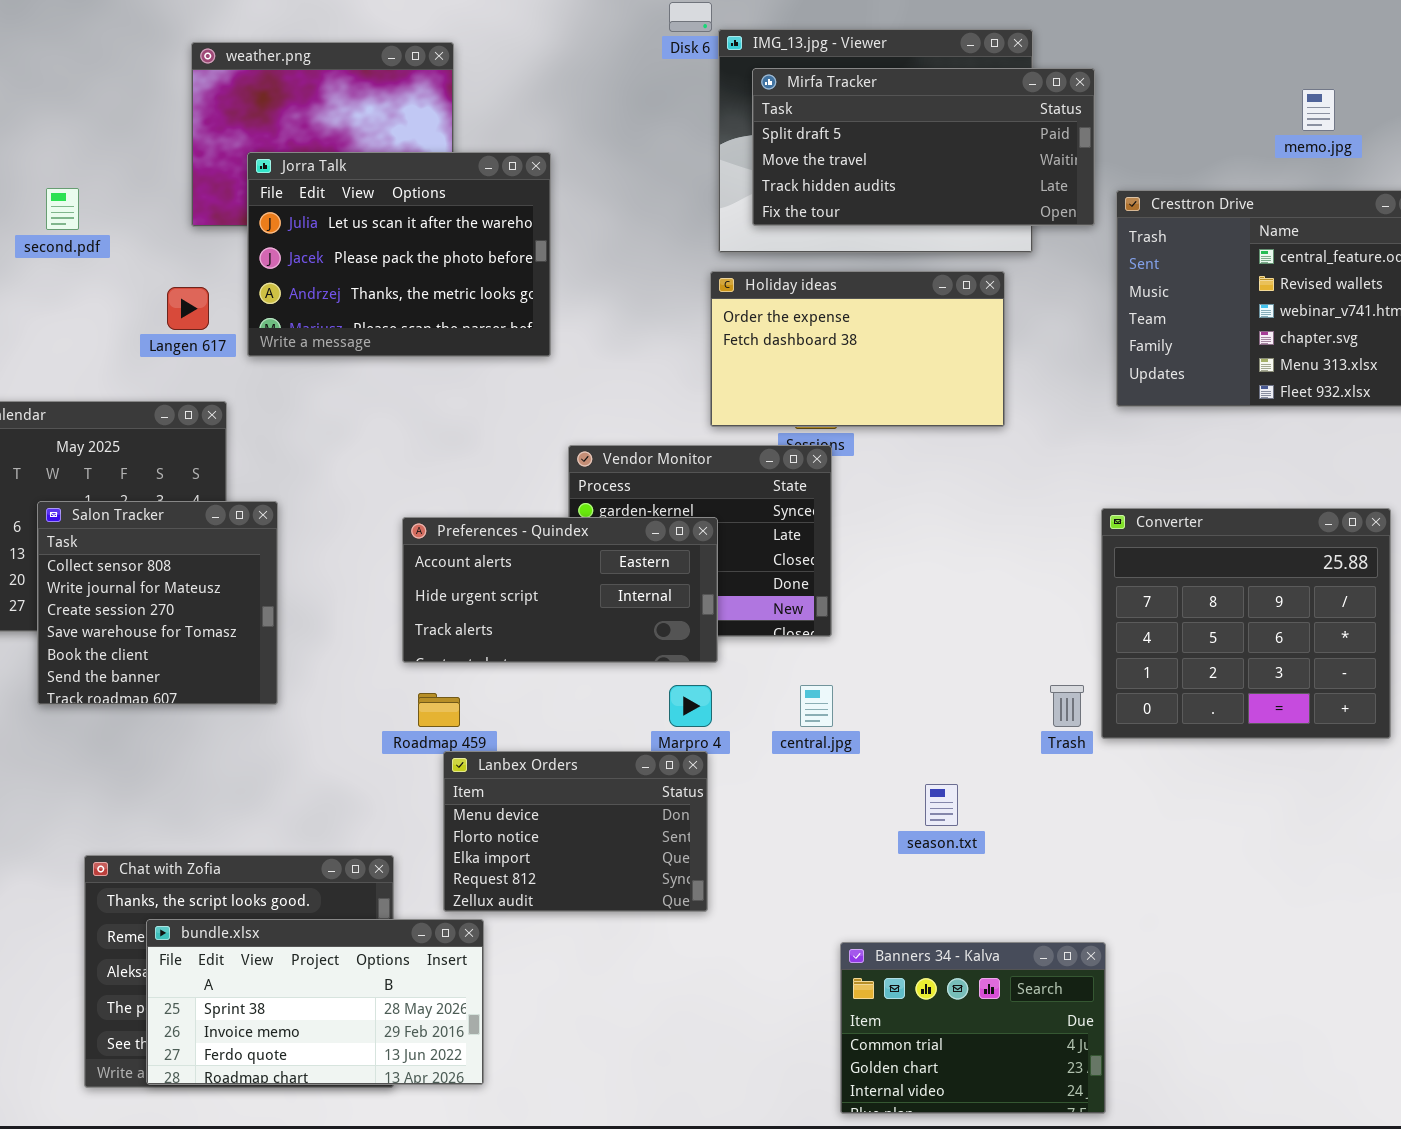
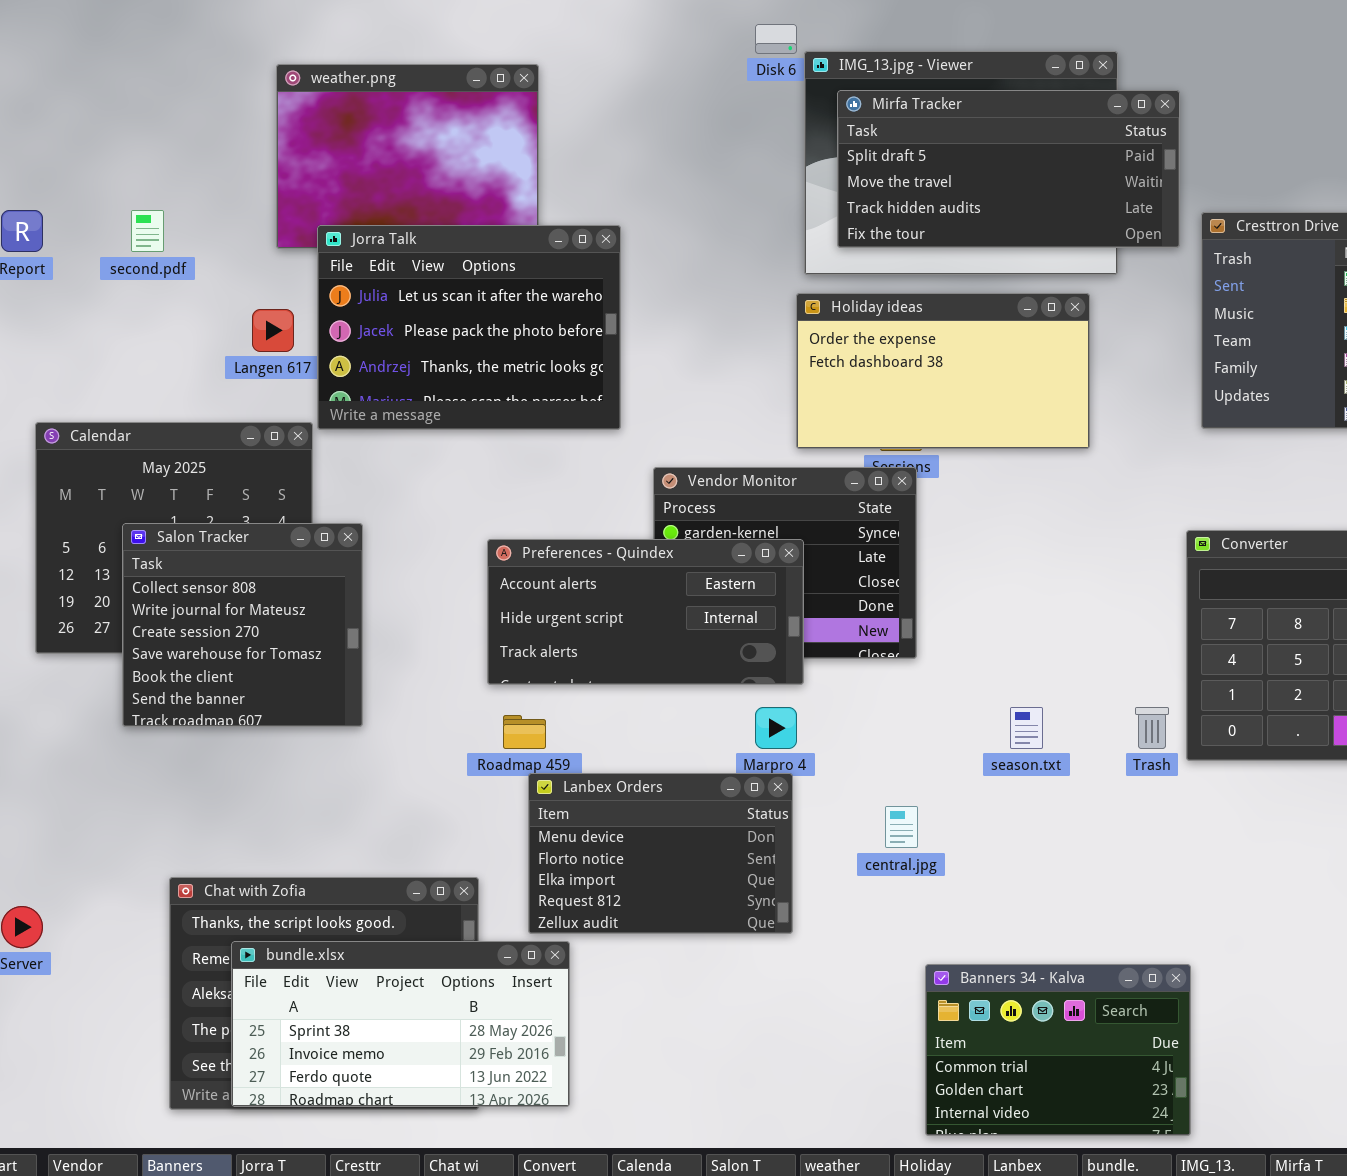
Jorra Talk: [247,152,551,357] -> [317,225,621,430], moved
central.jpg: [800,685,833,727] -> [885,806,918,848], moved
season.txt: [925,784,958,826] -> [1010,707,1043,749], moved

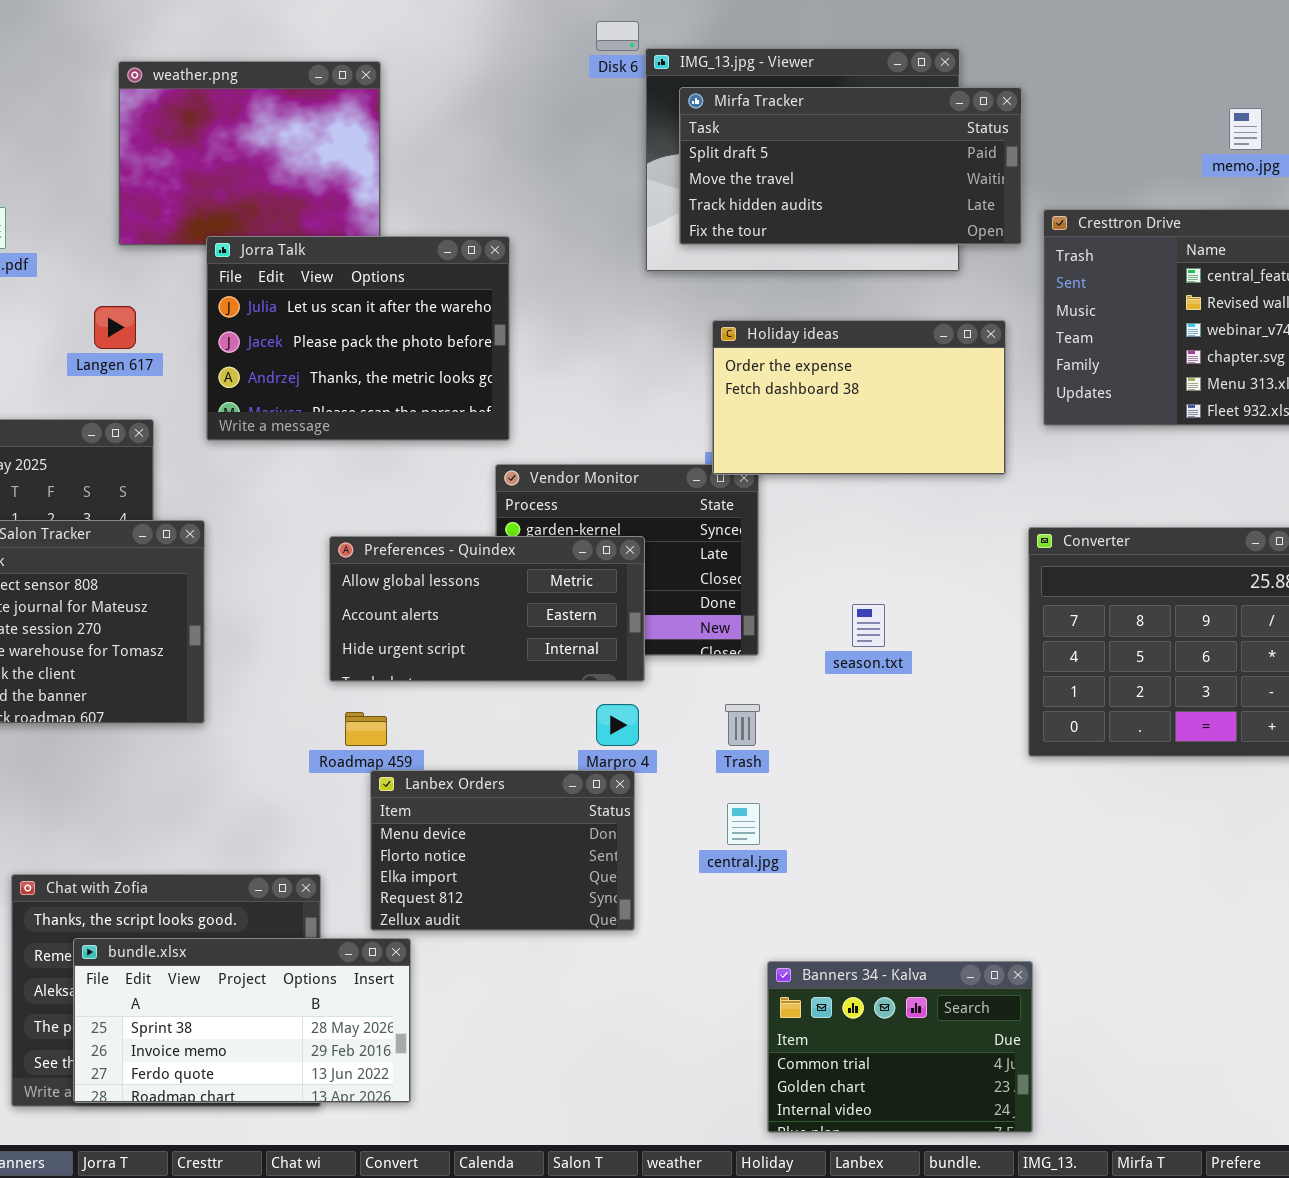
Jorra Talk: [317,225,621,430] -> [206,236,510,441], moved
Holiday ideas: [796,293,1090,449] -> [712,320,1006,475], moved
Preferences - Quindex: [487,539,804,685] -> [329,536,645,682], scrolled up 1 row
season.txt: [1010,707,1043,749] -> [852,604,885,647], moved
Trash: [1135,707,1169,749] -> [725,704,760,746], moved

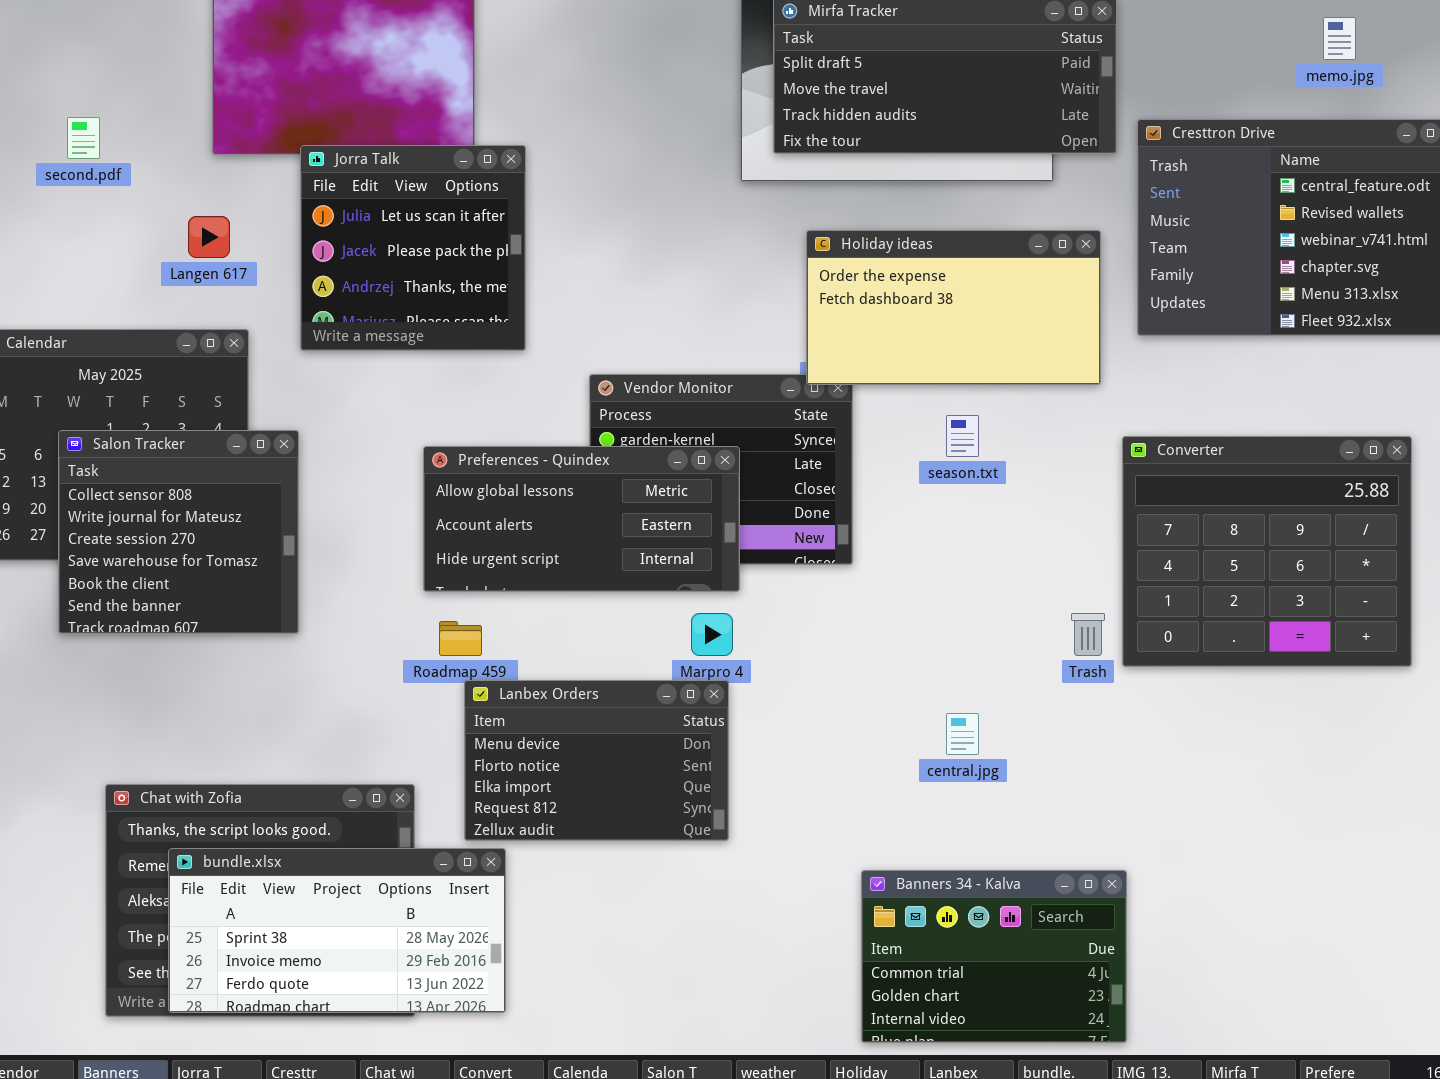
Jorra Talk: [206,236,510,441] -> [300,145,526,351], resized
season.txt: [852,604,885,647] -> [946,415,979,457], moved
Trash: [725,704,760,746] -> [1071,613,1105,656], moved
central.jpg: [727,803,760,845] -> [946,713,979,755], moved

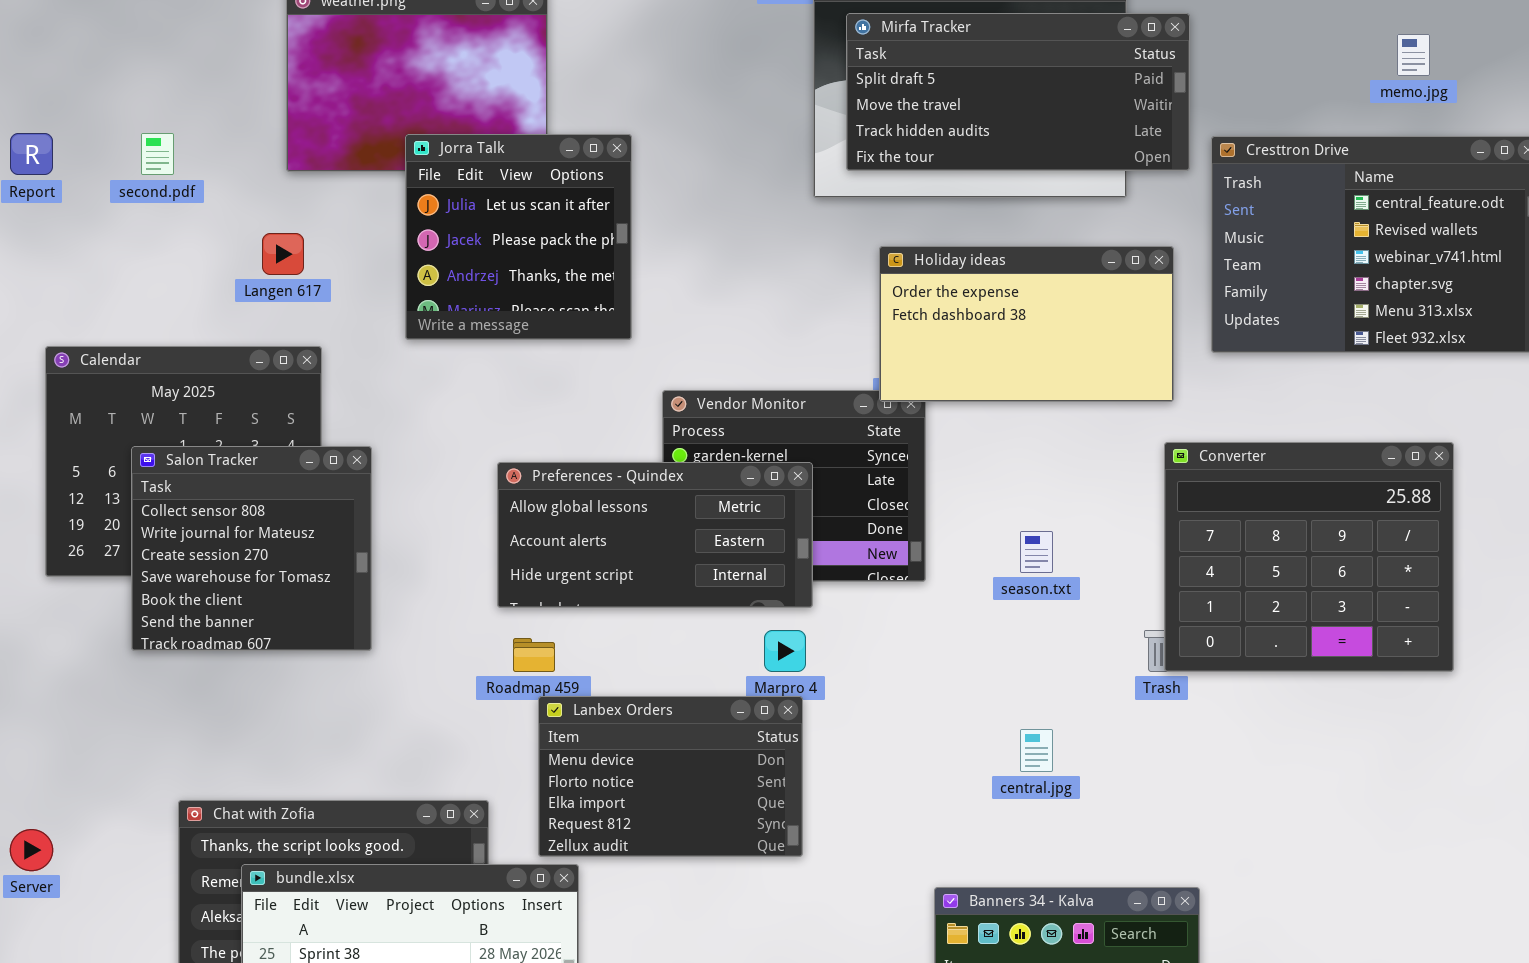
Jorra Talk: [300,145,526,351] -> [405,134,632,340], moved
season.txt: [946,415,979,457] -> [1020,531,1053,573], moved
Converter: [1122,436,1412,667] -> [1164,442,1454,672], moved

